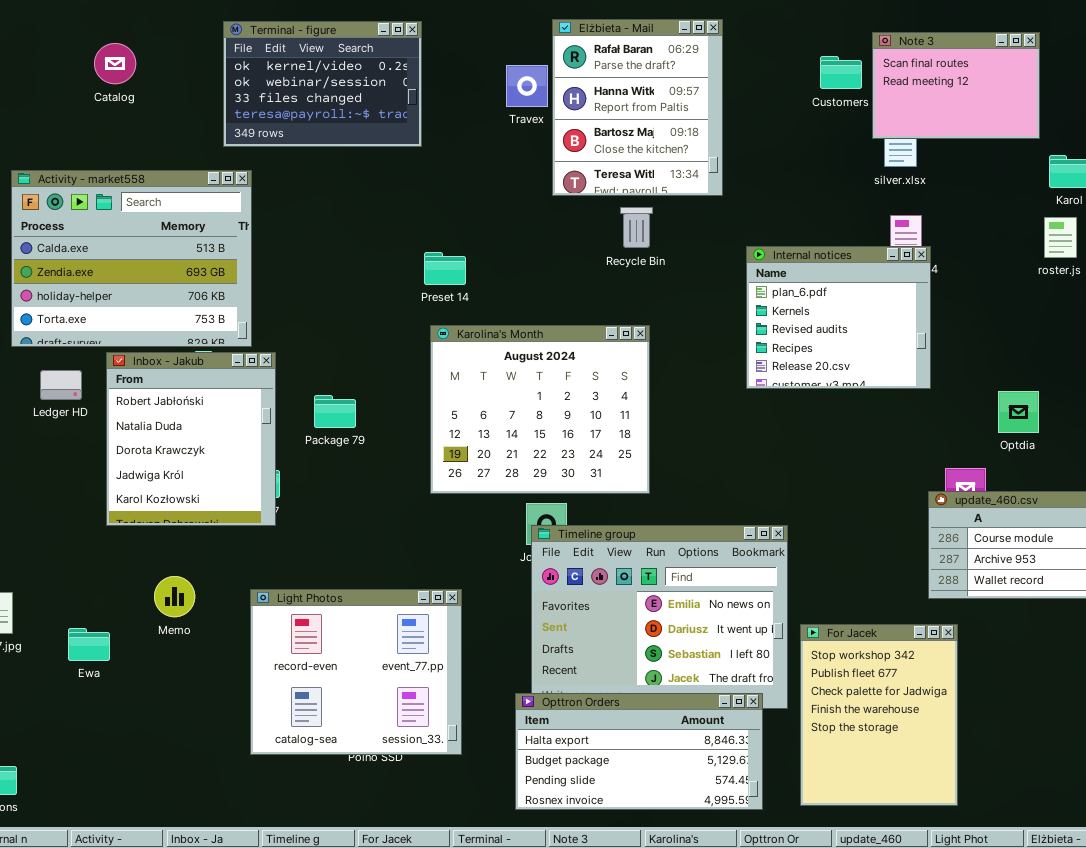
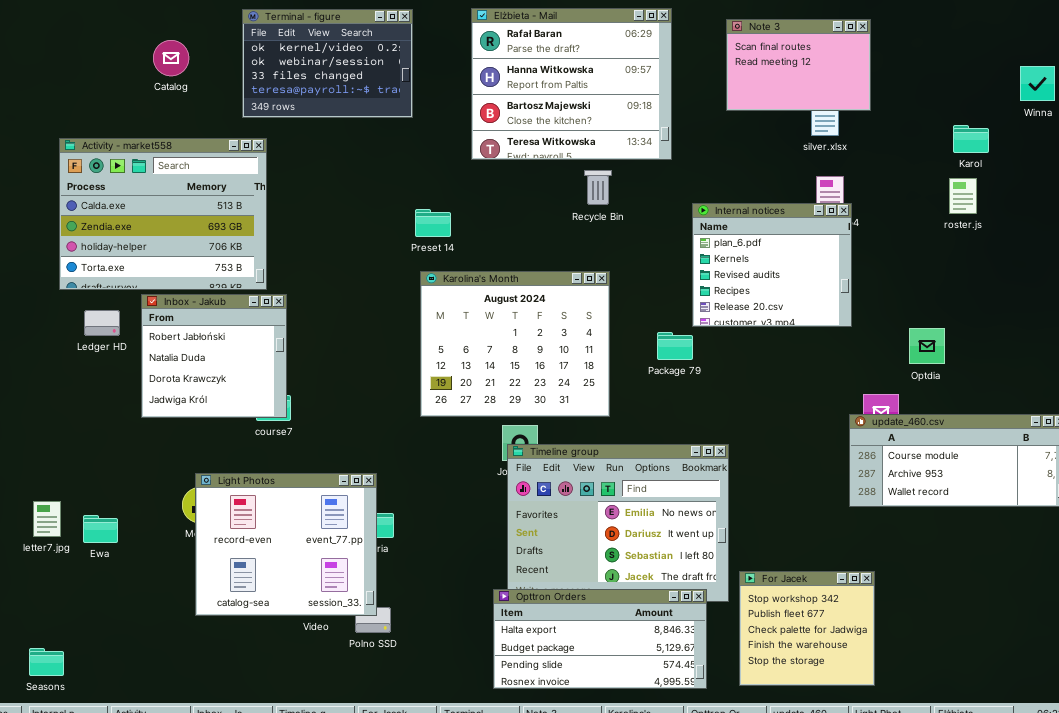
Elżbieta - Mail: [552,19,723,196] -> [471,8,672,160], resized
Note 3: [872,32,1040,139] -> [726,19,871,111], moved
Catalog: [94,43,136,84] -> [153,40,189,76], moved
Inbox - Jakub: [106,352,276,526] -> [141,294,287,418], resized
Package 79: [314,395,356,428] -> [657,332,693,360], moved
Light Photos: [250,589,462,755] -> [195,473,377,616], moved
For Jacek: [800,624,958,806] -> [739,571,875,686], resized
Ewa: [68,628,110,661] -> [83,515,118,543], moved

